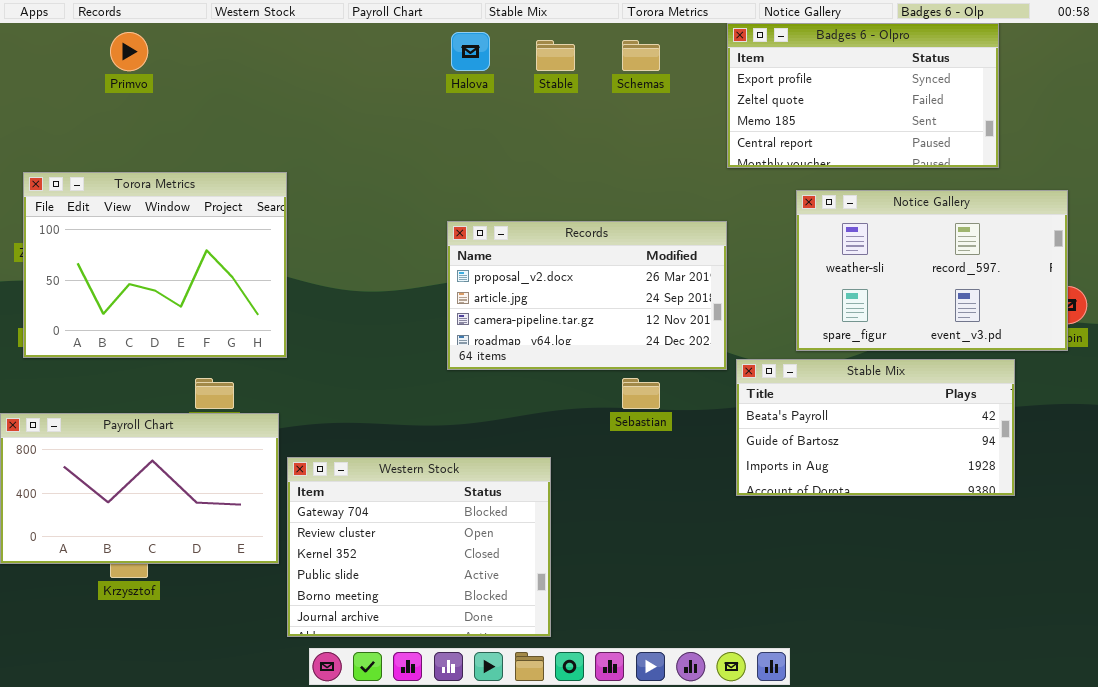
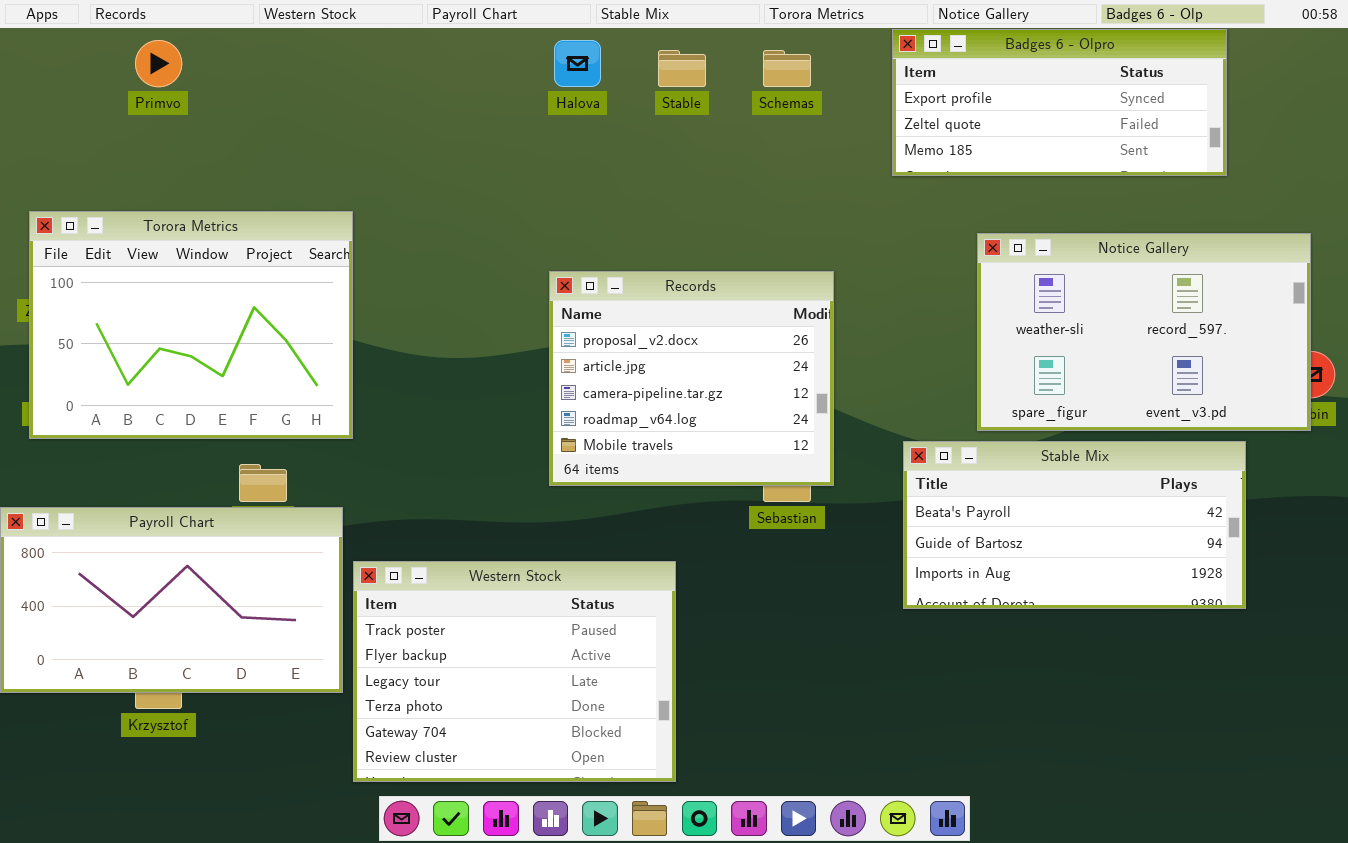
Badges 6 - Olpro: [727,23,999,168] -> [892,29,1227,176], resized
Records: [447,221,727,370] -> [549,271,834,486], resized
Western Stock: [287,457,551,637] -> [353,561,676,782], scrolled up 4 rows

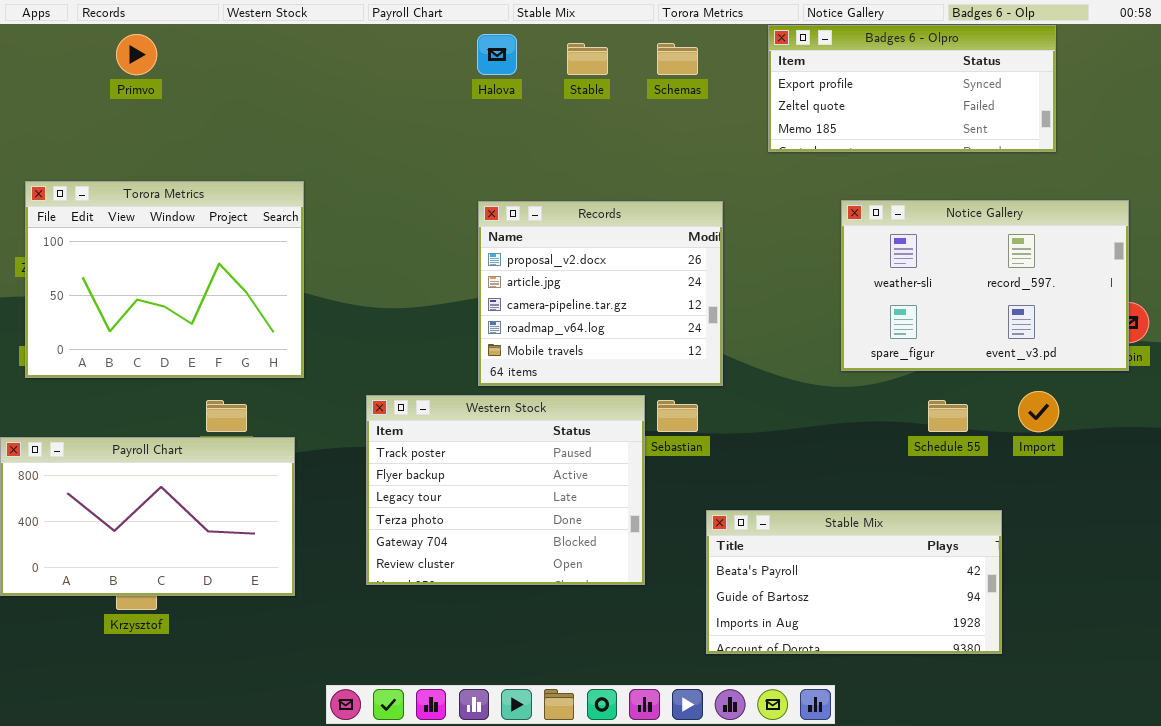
Records: [549,271,834,486] -> [478,201,723,386], moved
Stable Mix: [903,441,1246,609] -> [706,510,1002,654], moved
Western Stock: [353,561,676,782] -> [366,395,645,585], moved

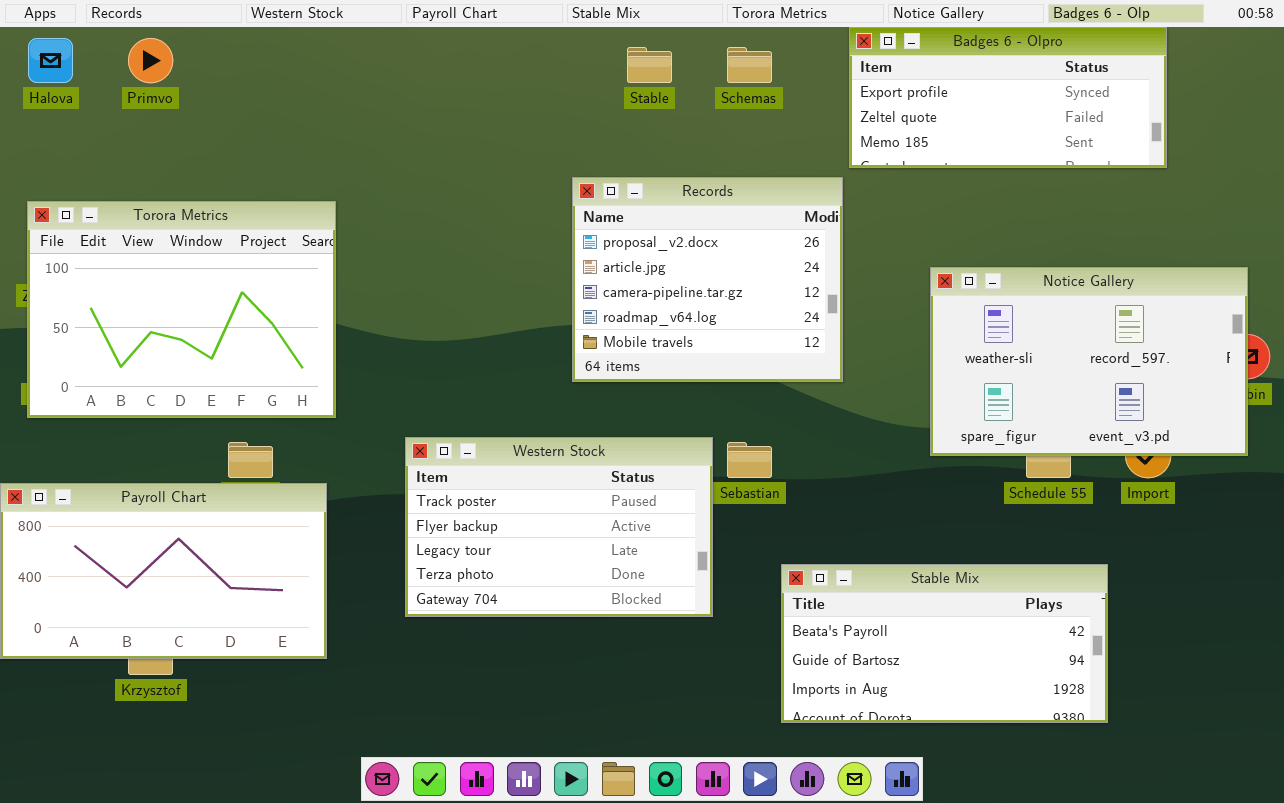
Halova: [477,34,517,75] -> [28,38,73,83], moved
Notice Gallery: [841,200,1129,371] -> [930,267,1248,456], moved
Records: [478,201,723,386] -> [572,177,843,382], moved
Western Stock: [366,395,645,585] -> [405,437,713,617], resized

